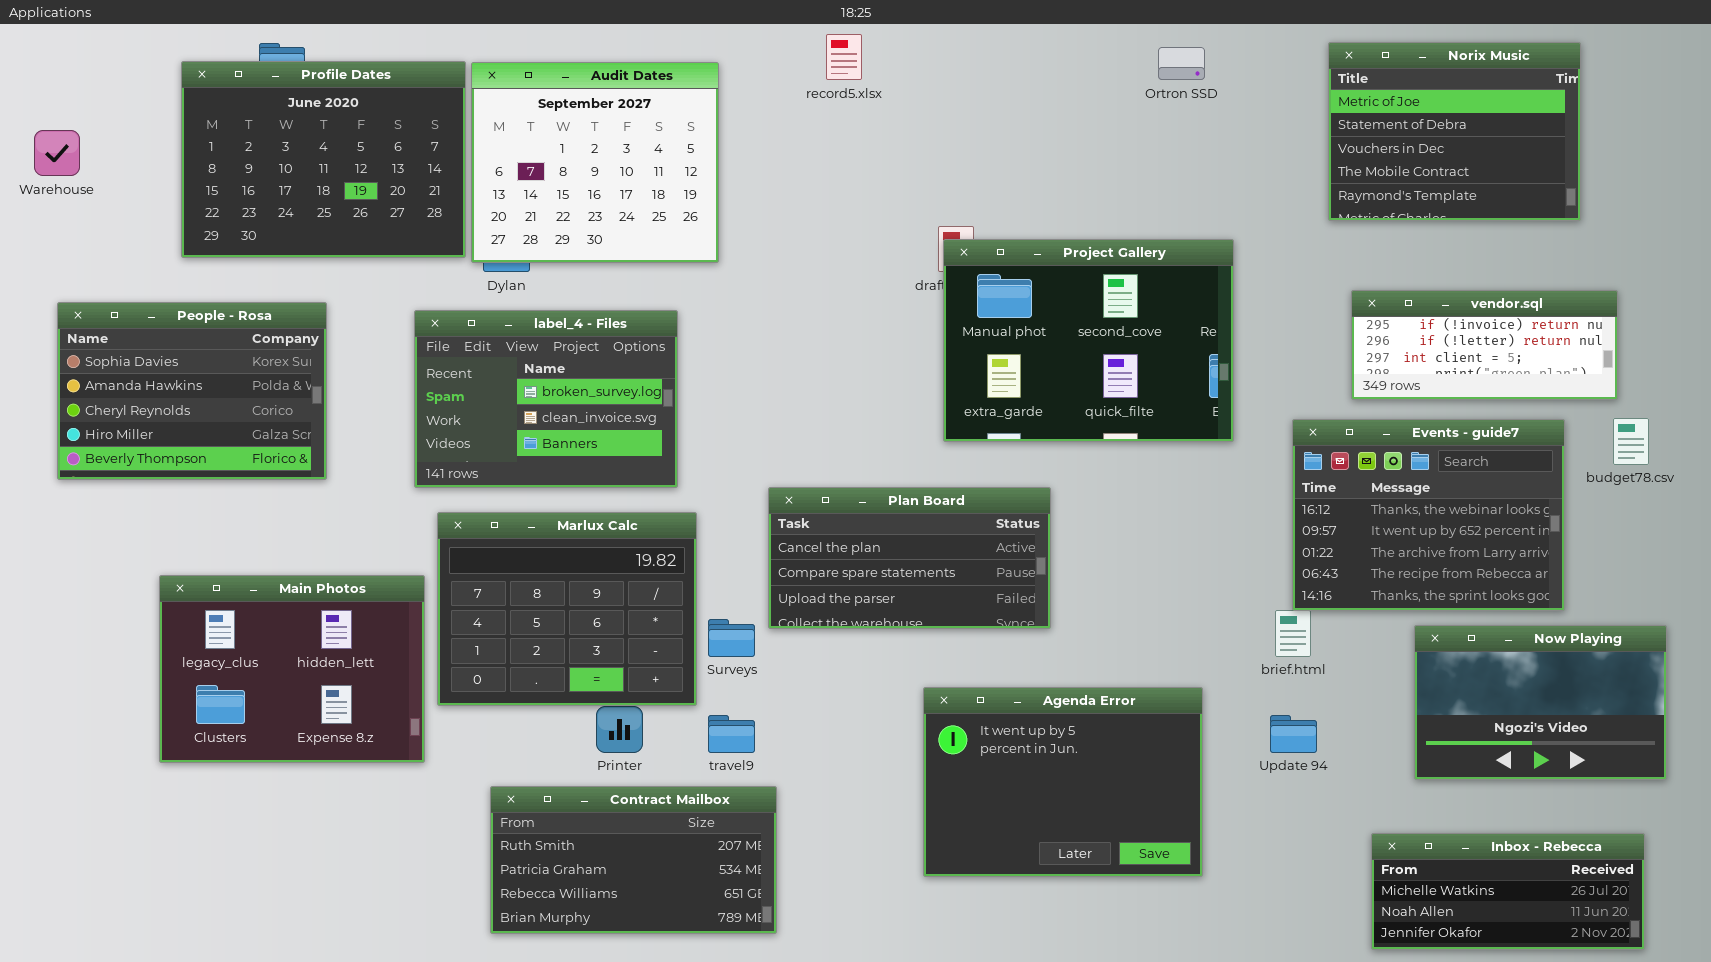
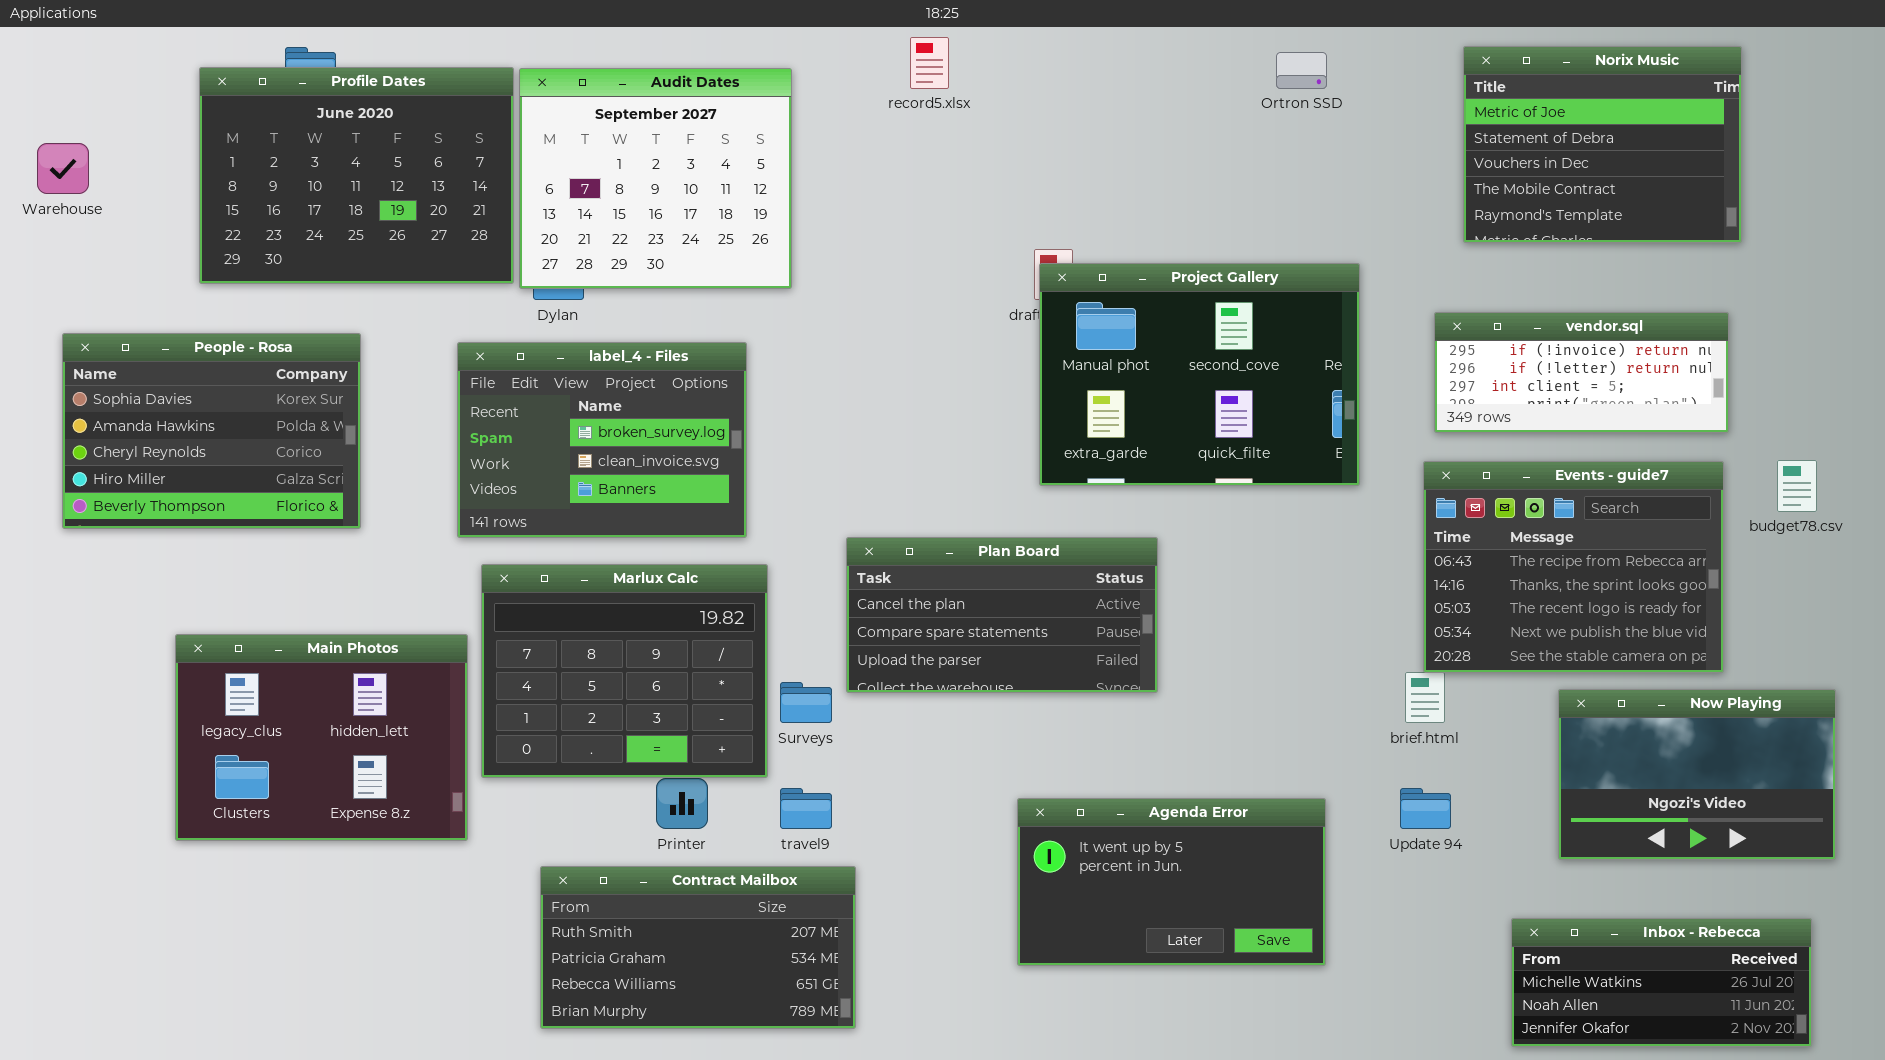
vendor.sql: [1351,290,1618,400] -> [1434,312,1729,433], moved
Events - guide7: [1292,419,1565,611] -> [1423,461,1724,673], scrolled down 3 rows
Agenda Error: [923,687,1203,877] -> [1017,798,1326,966], resized

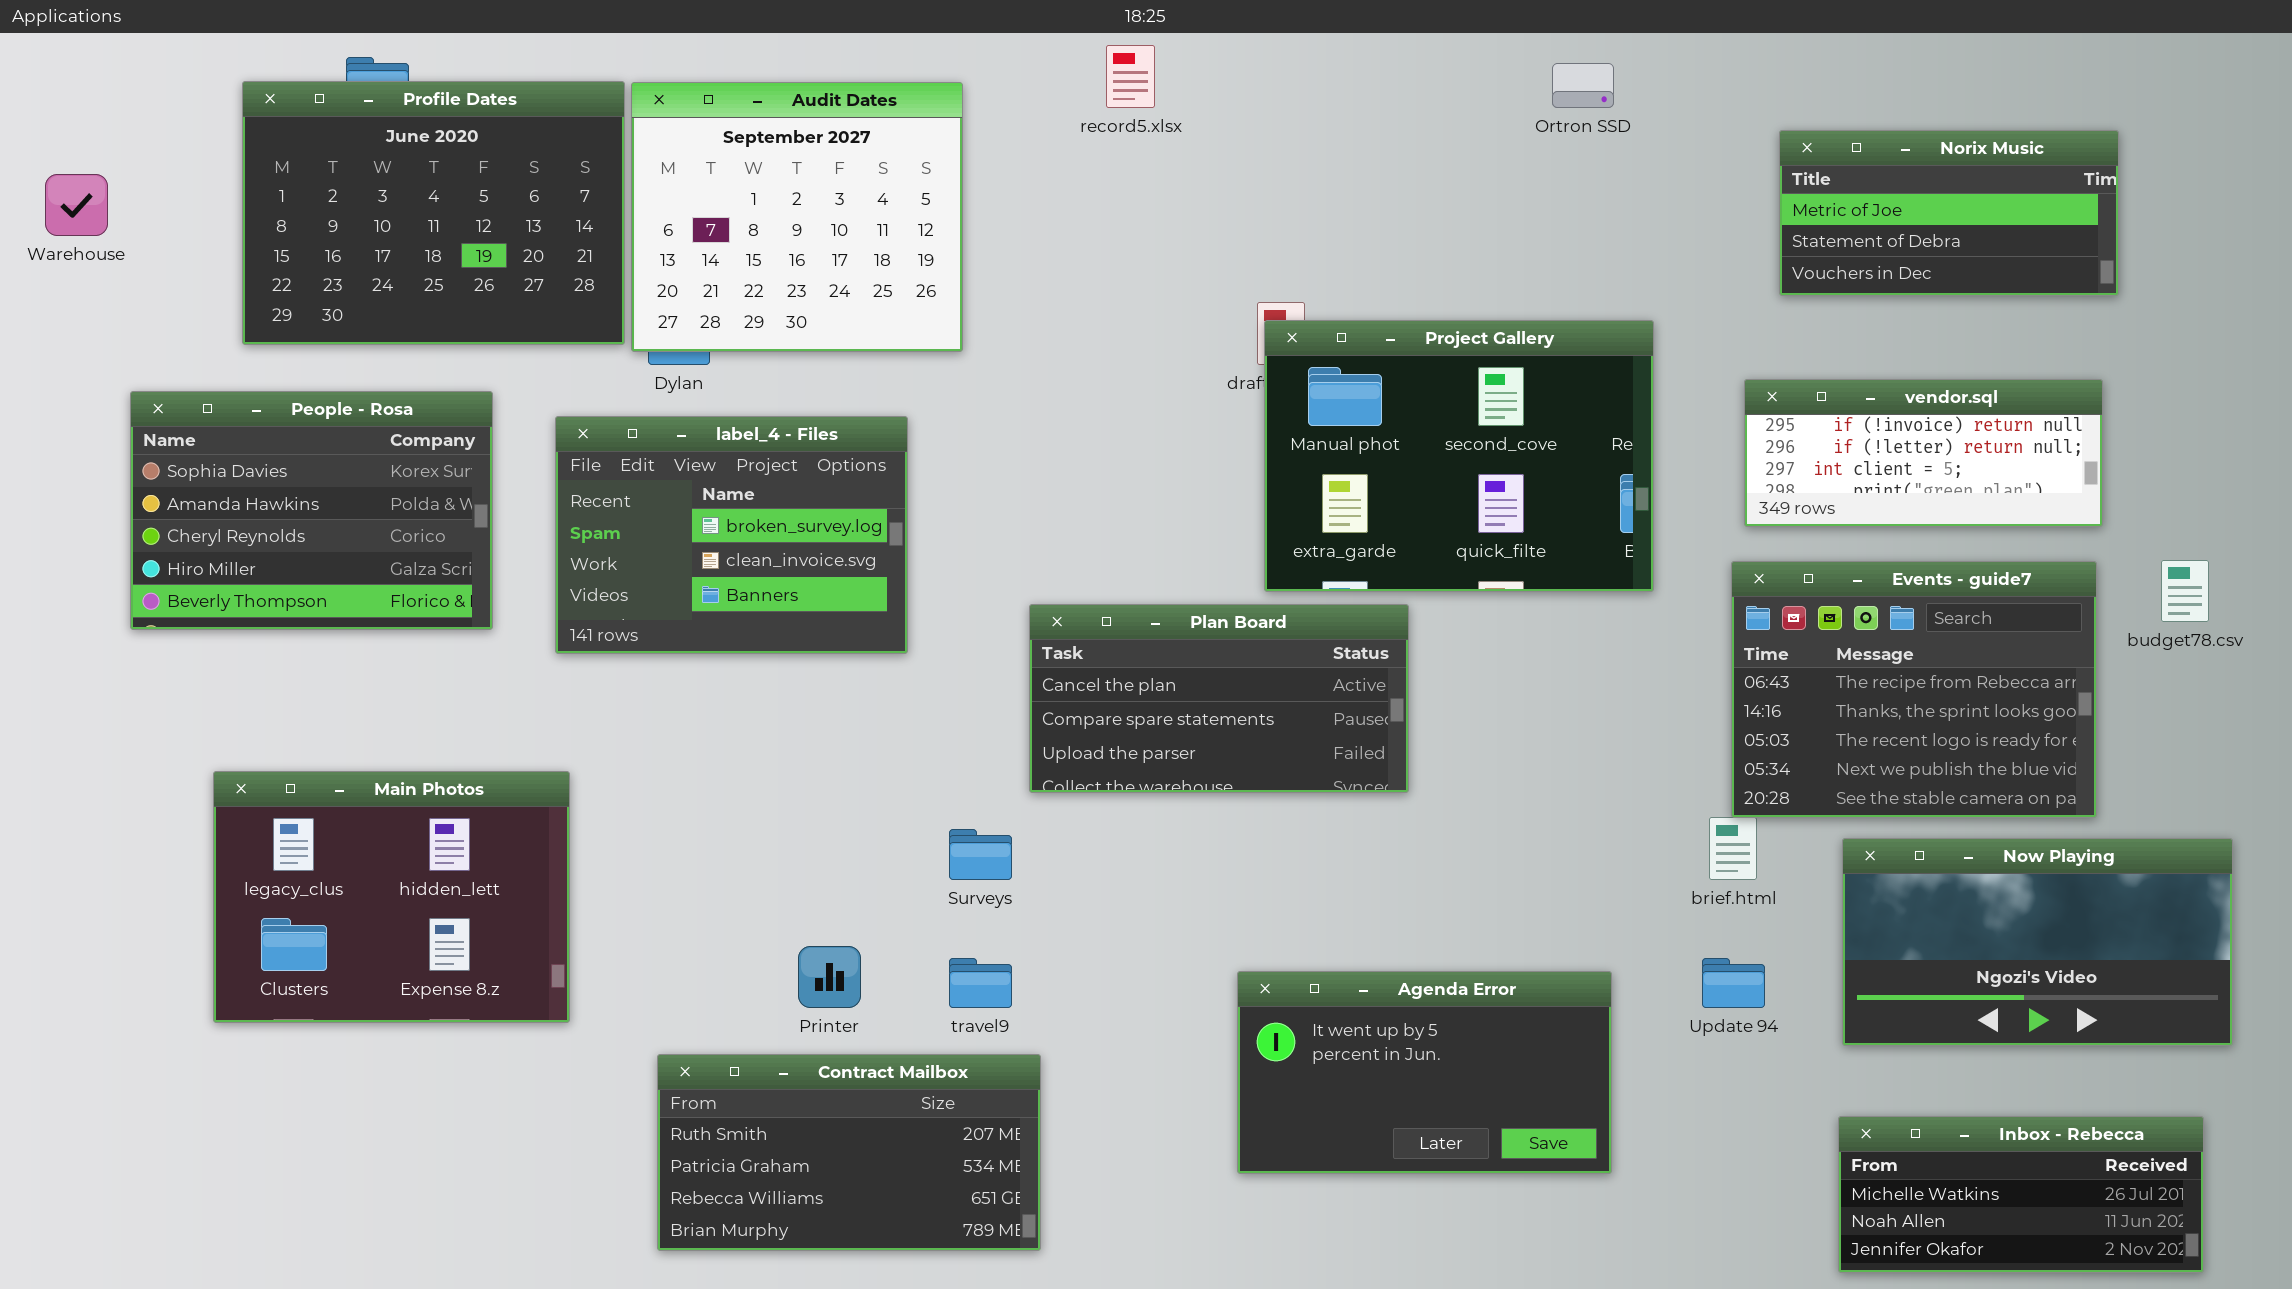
Norix Music: [1463,46,1742,243] -> [1779,130,2119,296], resized
People - Rosa: [62,333,361,529] -> [130,391,493,630], moved
Plan Board: [846,537,1158,693] -> [1029,604,1409,793], moved
Marlux Calc: [481,564,768,778] -> none, closed
Now Playing: [1558,689,1836,860] -> [1842,838,2233,1046], resized

